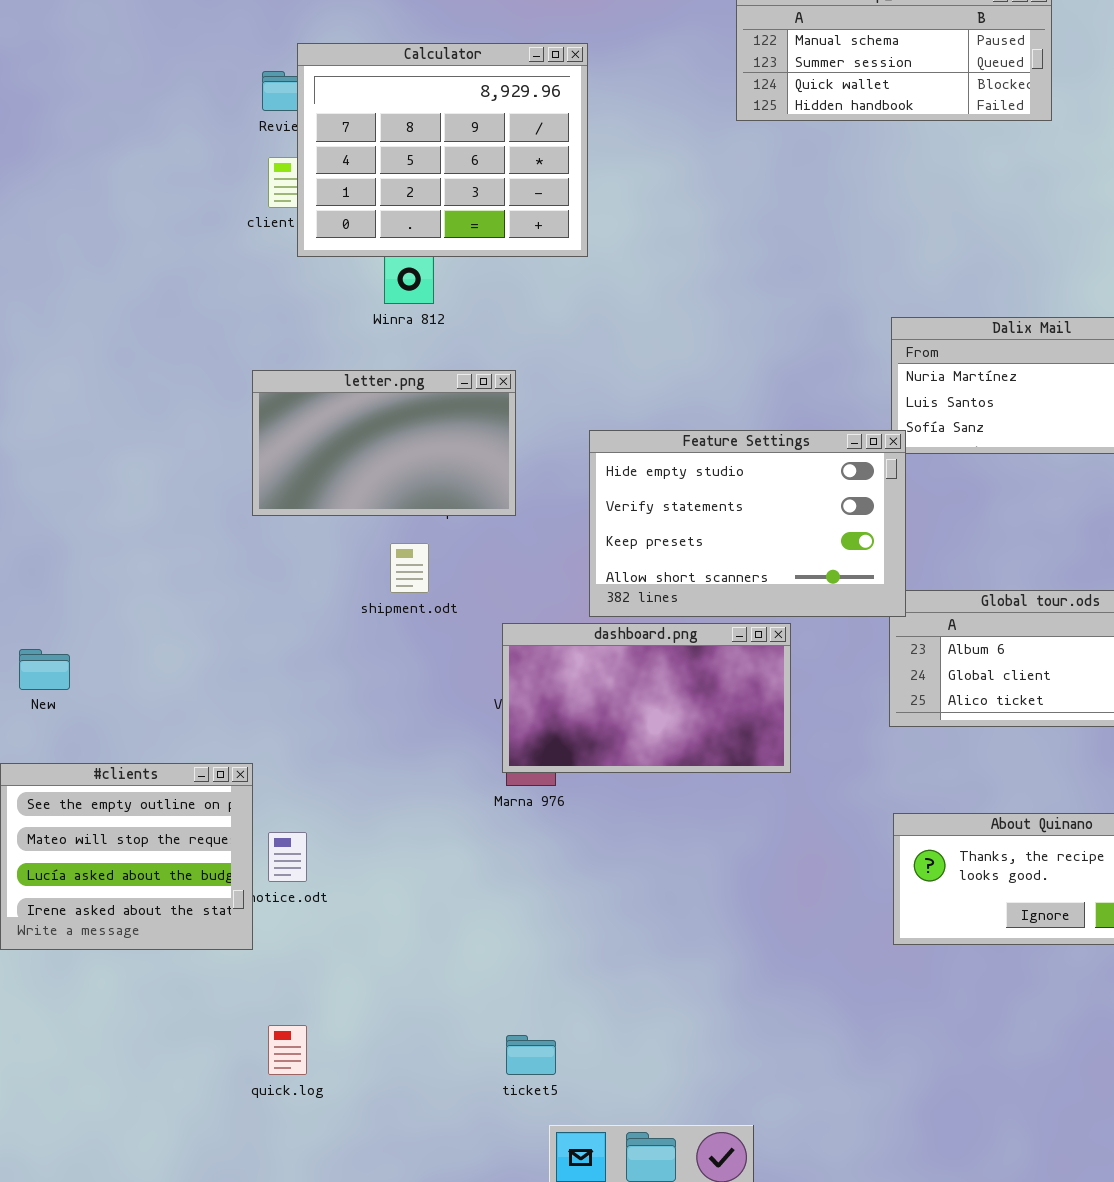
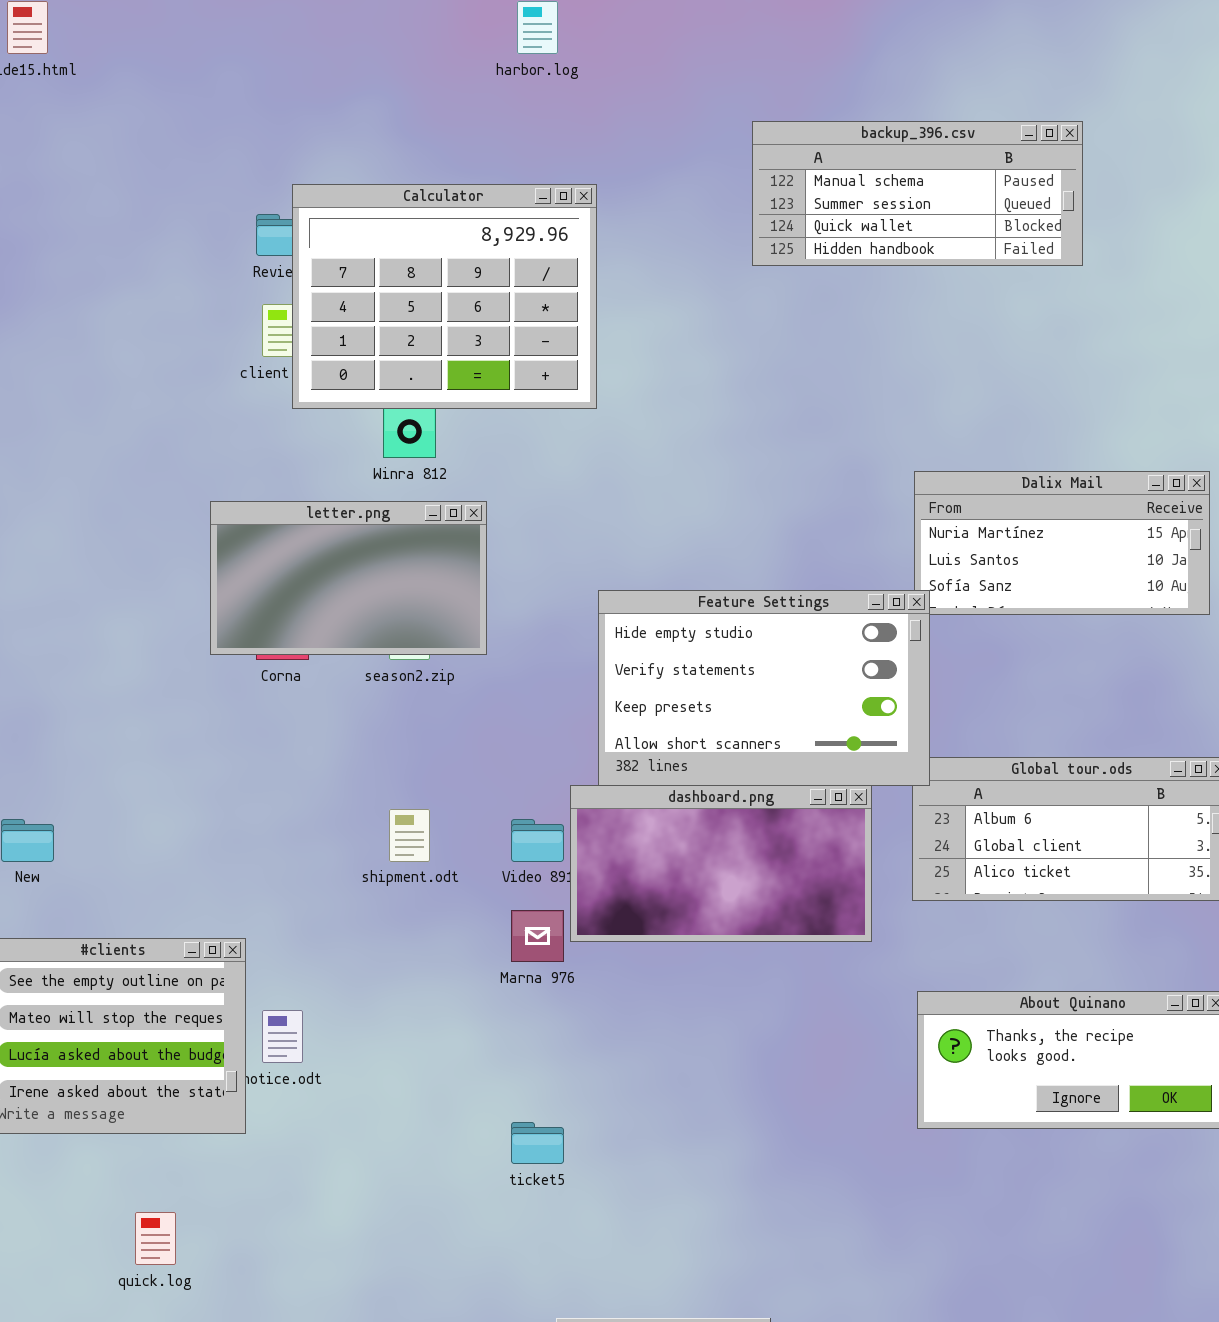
letter.png: [252,370,516,516] -> [210,501,487,655], moved
shipment.odt: [390,543,429,593] -> [389,809,430,862], moved
dashboard.png: [502,623,791,773] -> [570,785,872,942], moved
quick.log: [268,1025,307,1075] -> [135,1212,176,1265], moved
ticket5: [506,1035,556,1075] -> [511,1122,564,1164], moved

